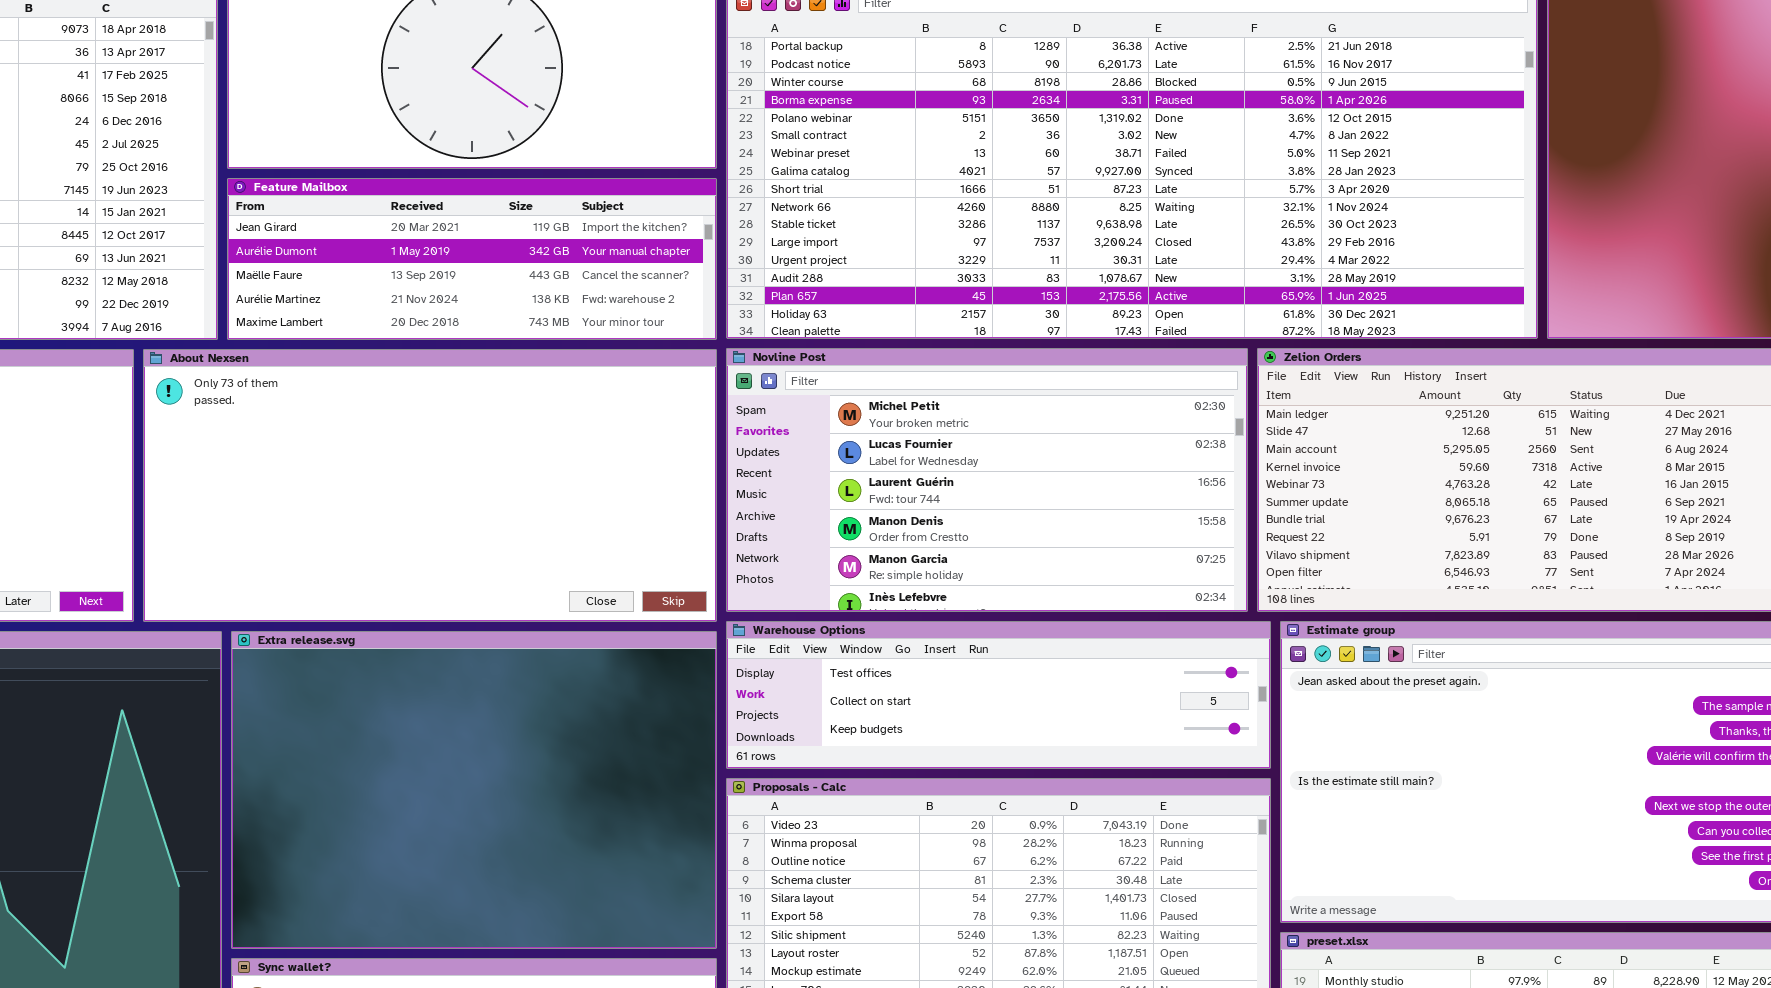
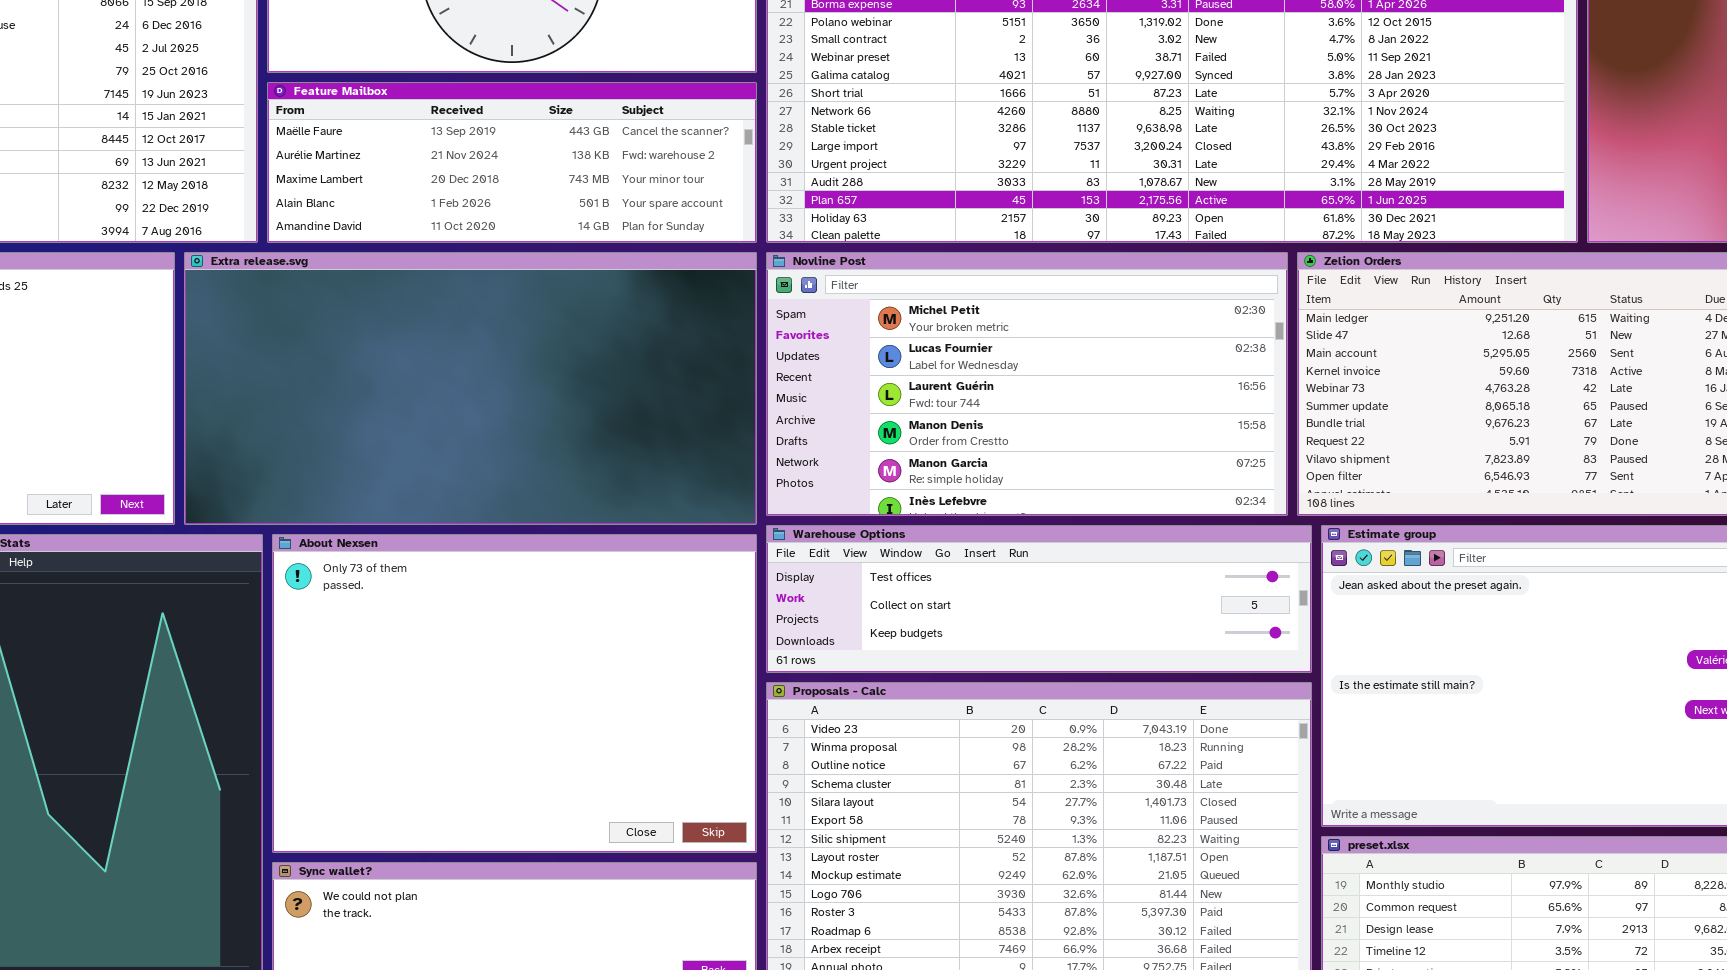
Feature Mailbox: [227,178,717,340] -> [267,82,757,243], scrolled down 2 rows
About Nexsen: [143,349,717,622] -> [272,534,757,853], moved, resized
Extra release.svg: [231,631,717,949] -> [184,252,757,525], moved, resized

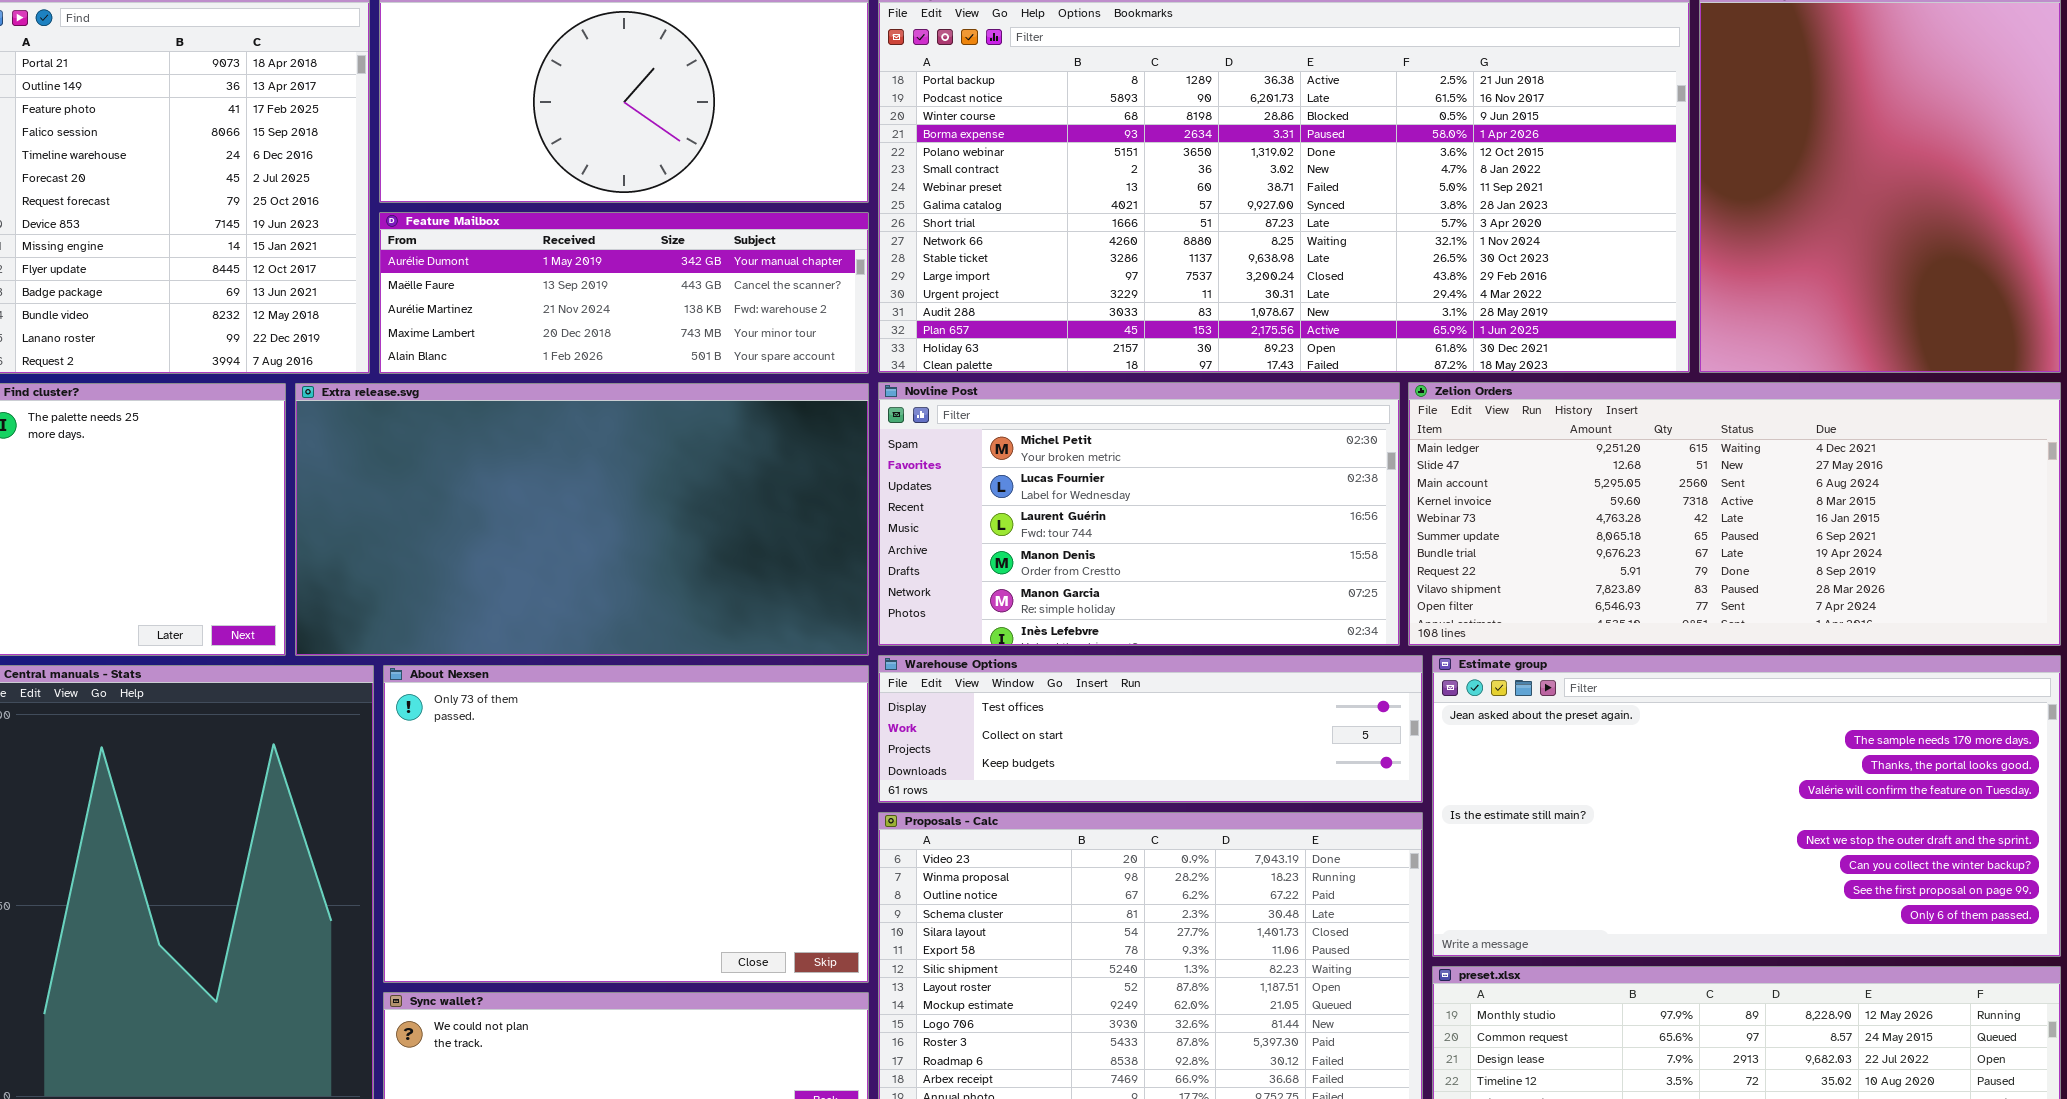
Feature Mailbox: [267,82,757,243] -> [379,212,869,374], scrolled up 1 row

